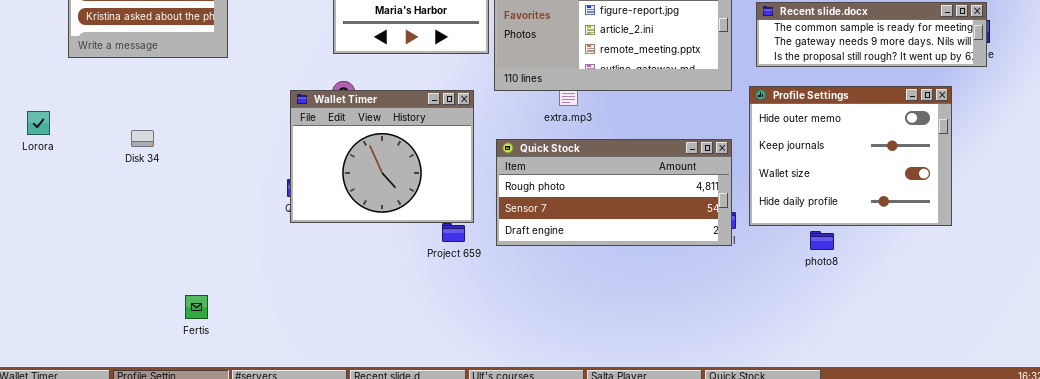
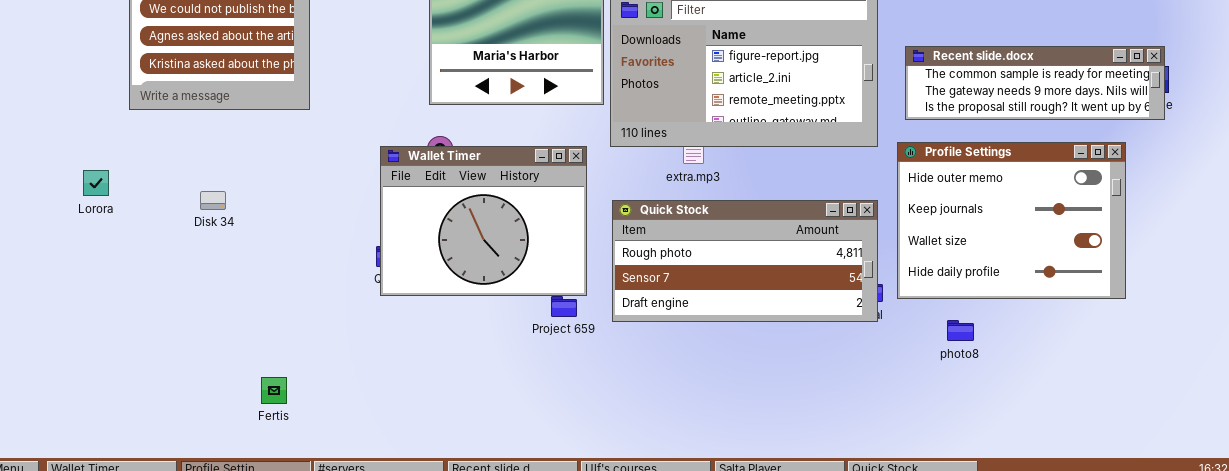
photo8: [810,231,834,250] -> [947,320,974,341], moved

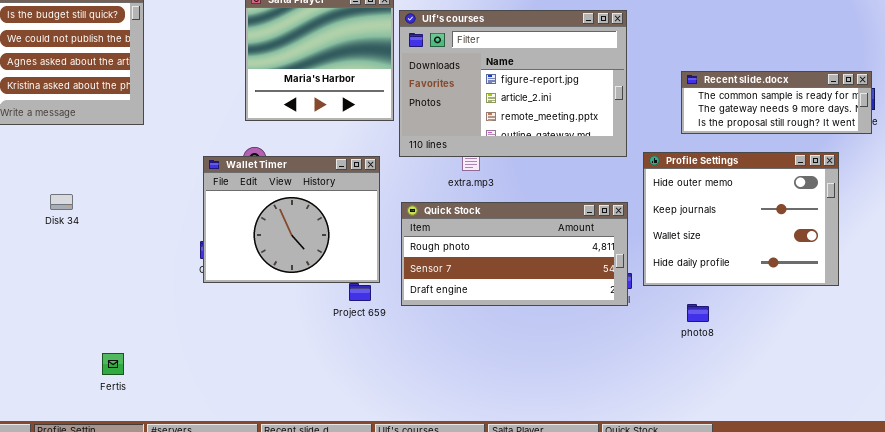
Recent slide.docx: [905,46,1165,120] -> [681,71,872,134], resized

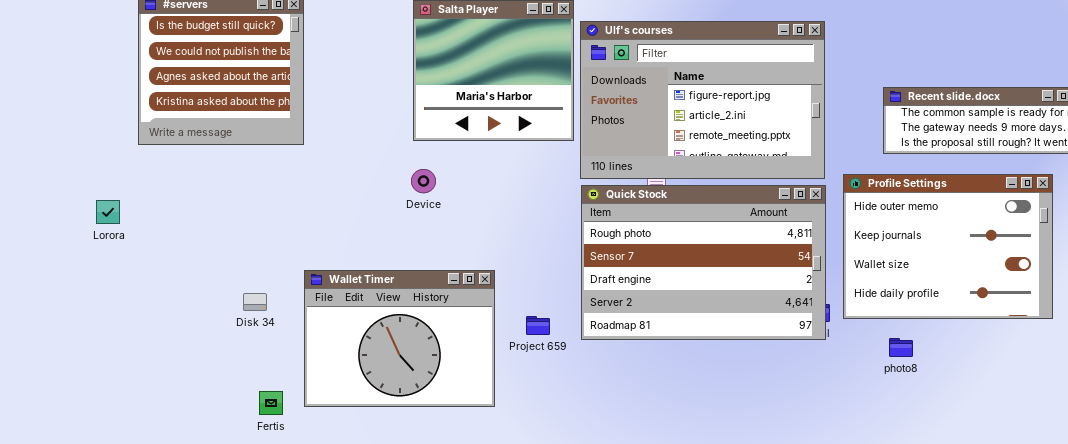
Wallet Timer: [203,156,380,283] -> [304,270,495,407], moved
Disk 34: [50,194,73,210] -> [243,293,267,311], moved
Quick Stock: [401,202,628,306] -> [581,185,826,340], resized

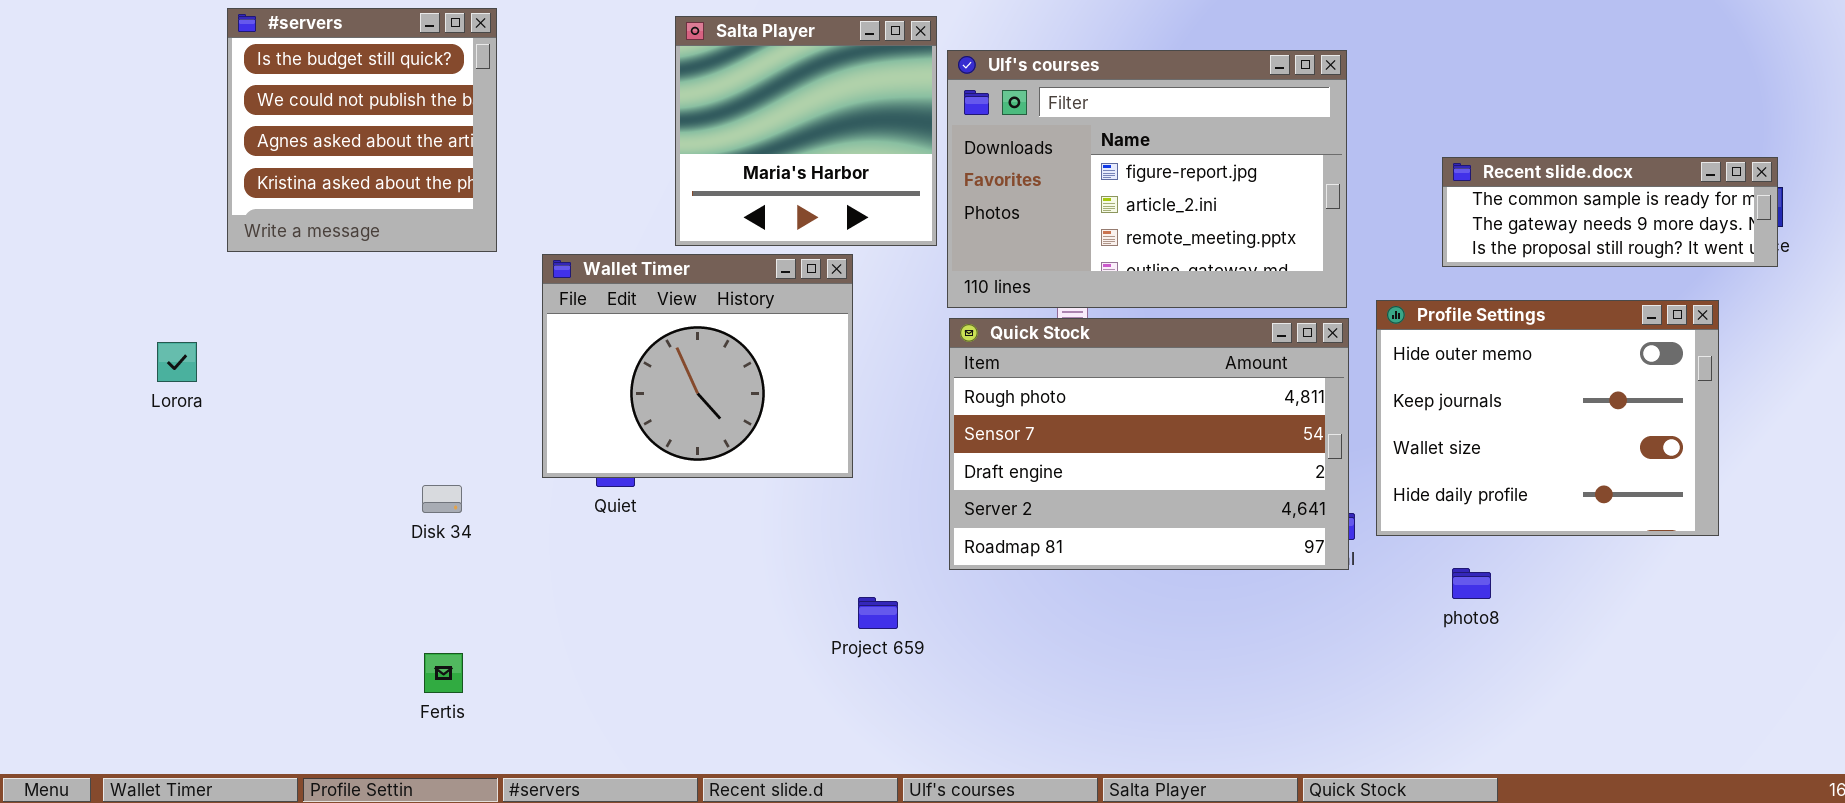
Wallet Timer: [304,270,495,407] -> [542,254,853,478], moved
Disk 34: [243,293,267,311] -> [422,485,462,513], moved
Project 659: [526,316,550,335] -> [858,597,898,629], moved

